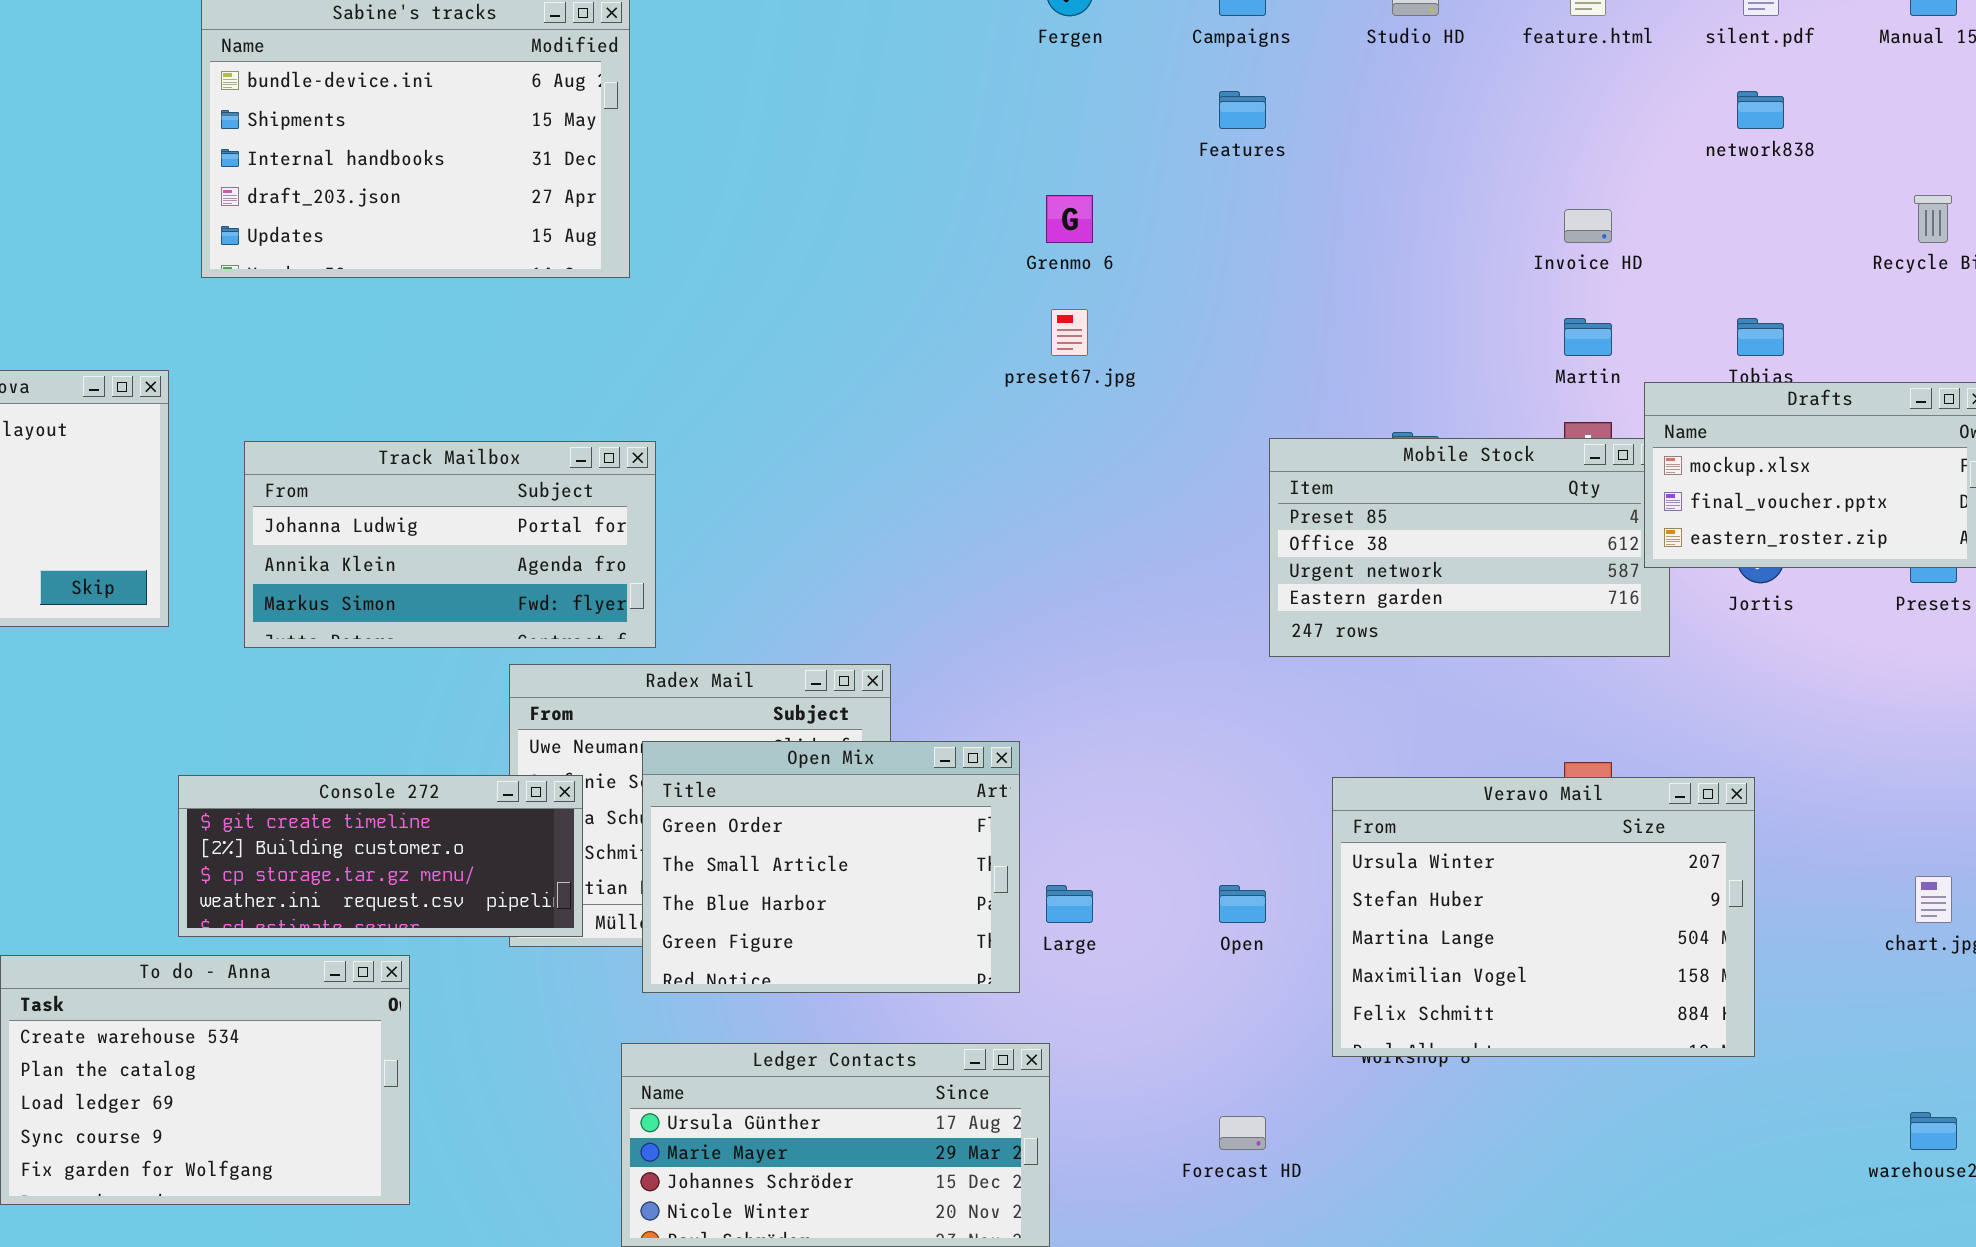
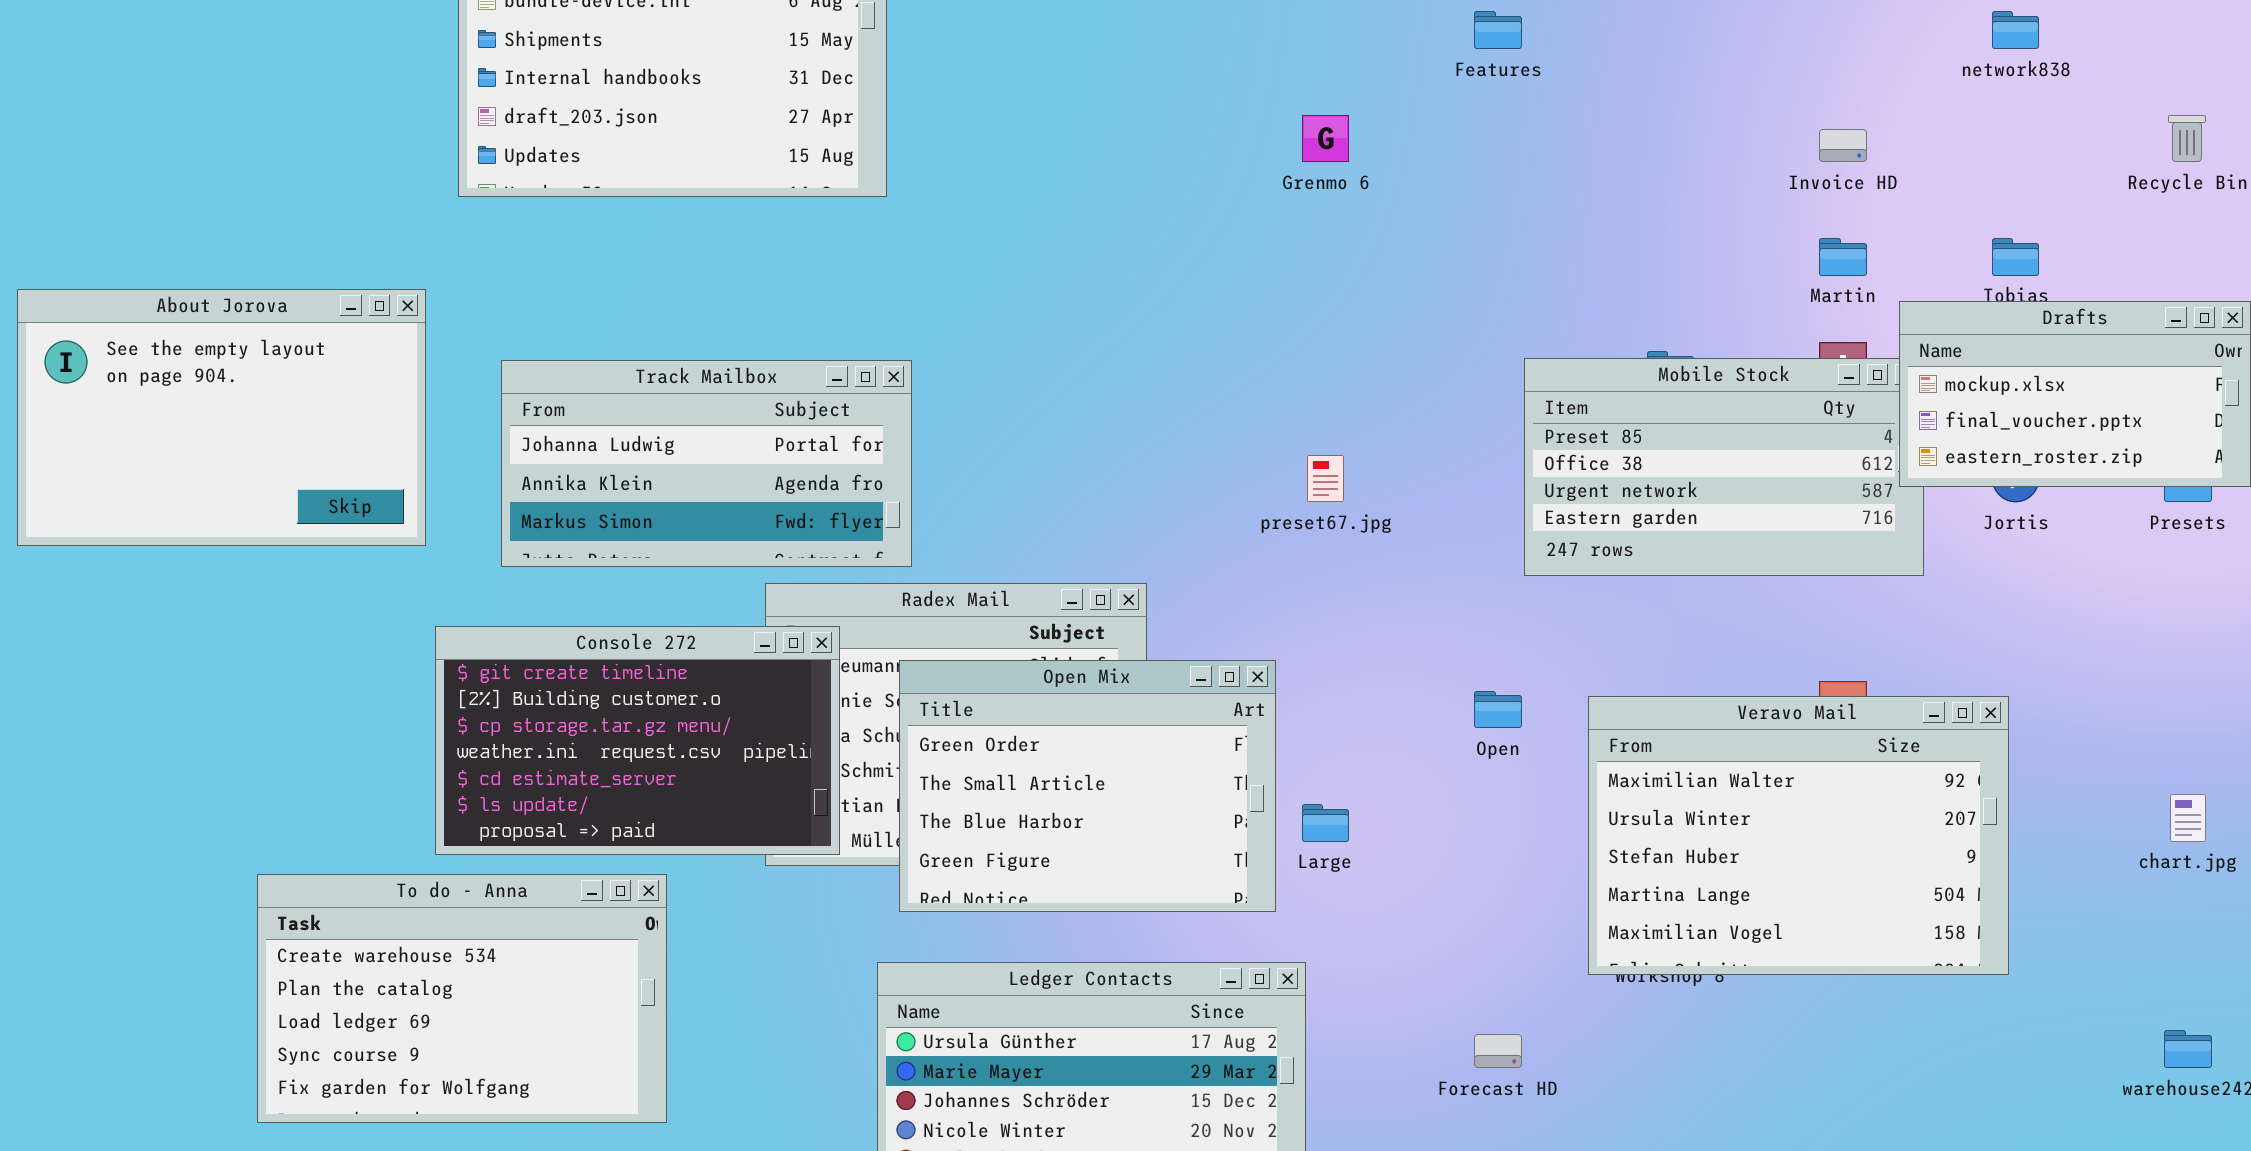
preset67.jpg: [1051,309,1088,356] -> [1307,455,1344,502], moved
Console 272: [178,775,583,937] -> [435,626,840,855], resized
Veravo Mail: [1332,777,1755,1057] -> [1588,696,2009,975], scrolled up 1 row
Open: [1219,885,1266,923] -> [1474,691,1522,728], moved

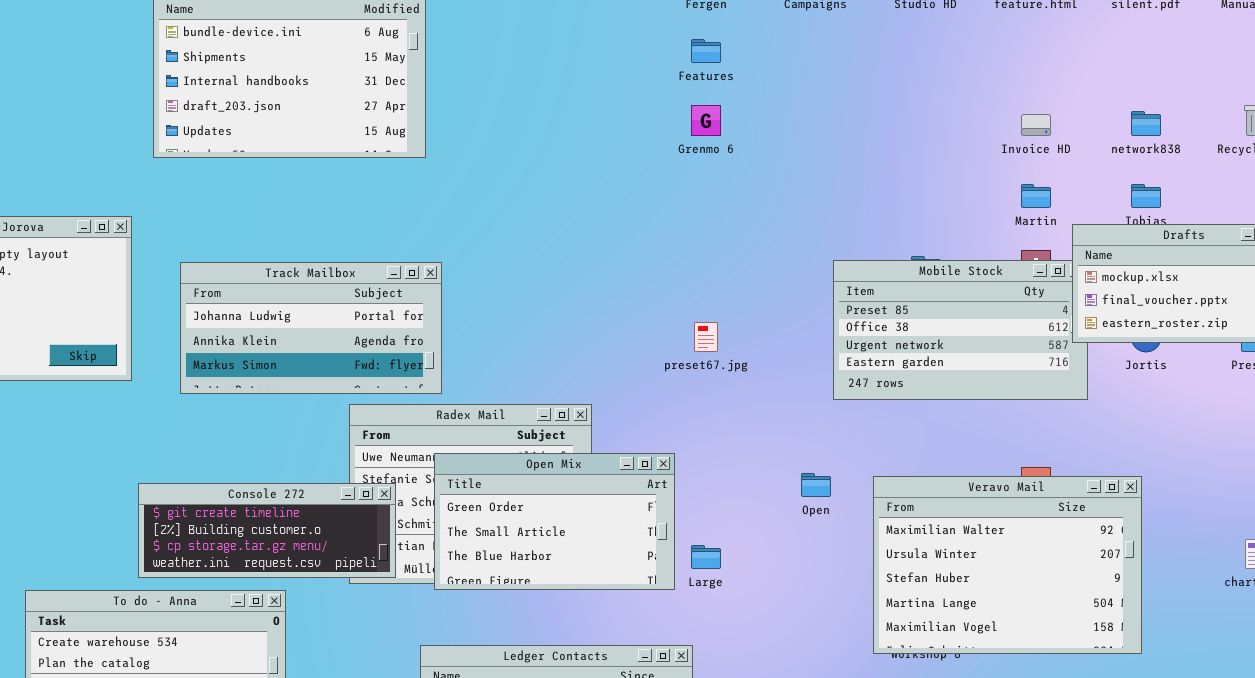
Features: [1474,11,1522,49] -> [691,39,721,63], moved
network838: [1992,11,2039,49] -> [1131,111,1161,136], moved
Console 272: [435,626,840,855] -> [138,483,396,578], resized
Open Mix: [899,660,1276,912] -> [434,453,675,590], resized

